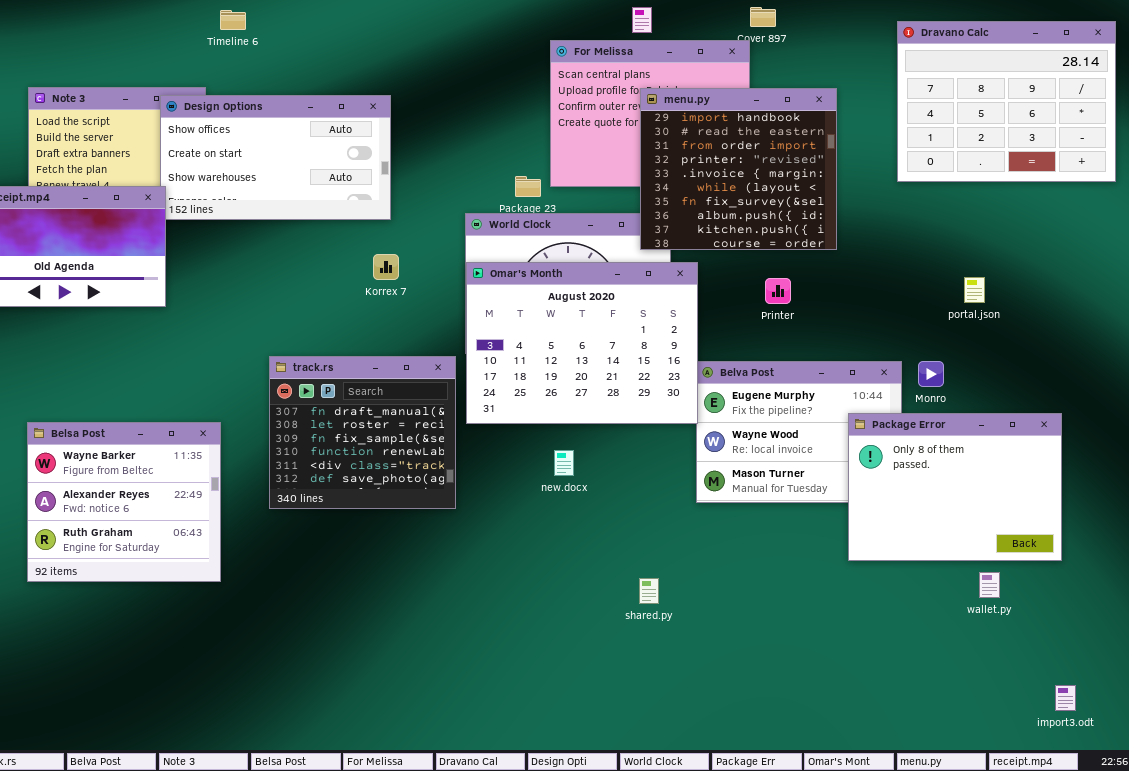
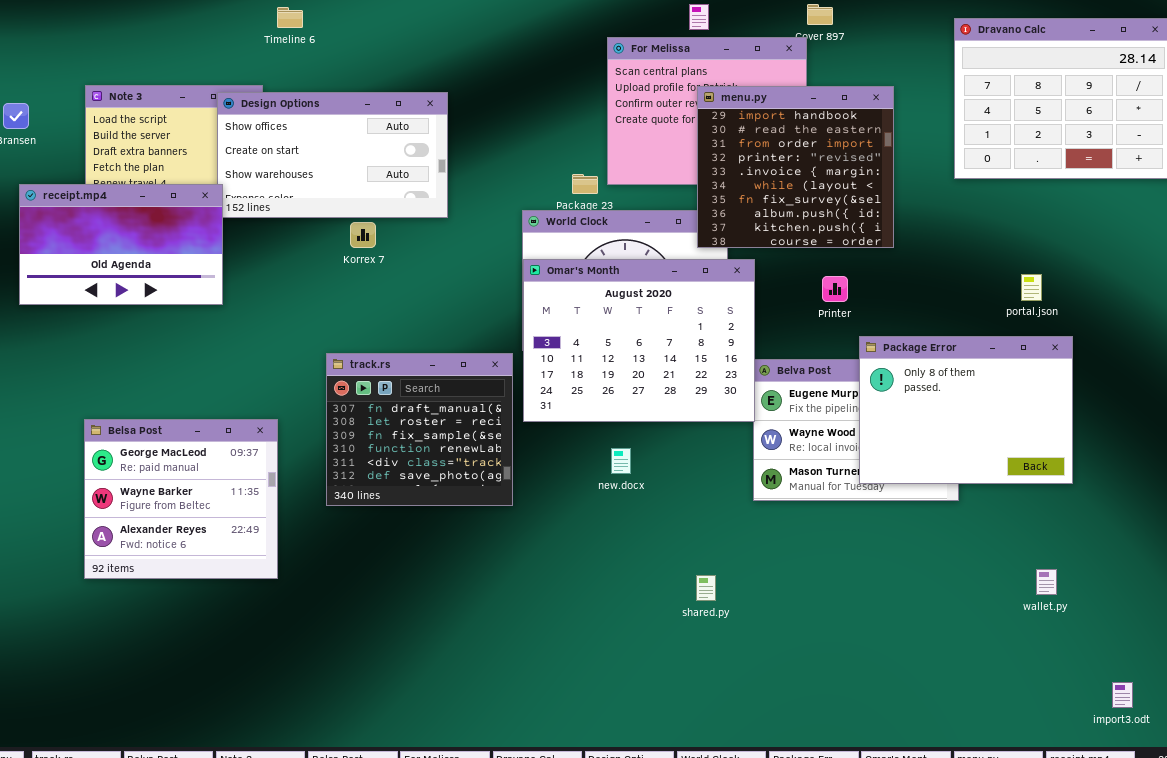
Korrex 7: [373,254,399,280] -> [350,222,376,248], moved
Package Error: [848,413,1062,561] -> [859,336,1073,484], moved
Belsa Post: [27,422,221,582] -> [84,419,278,579], scrolled up 1 row

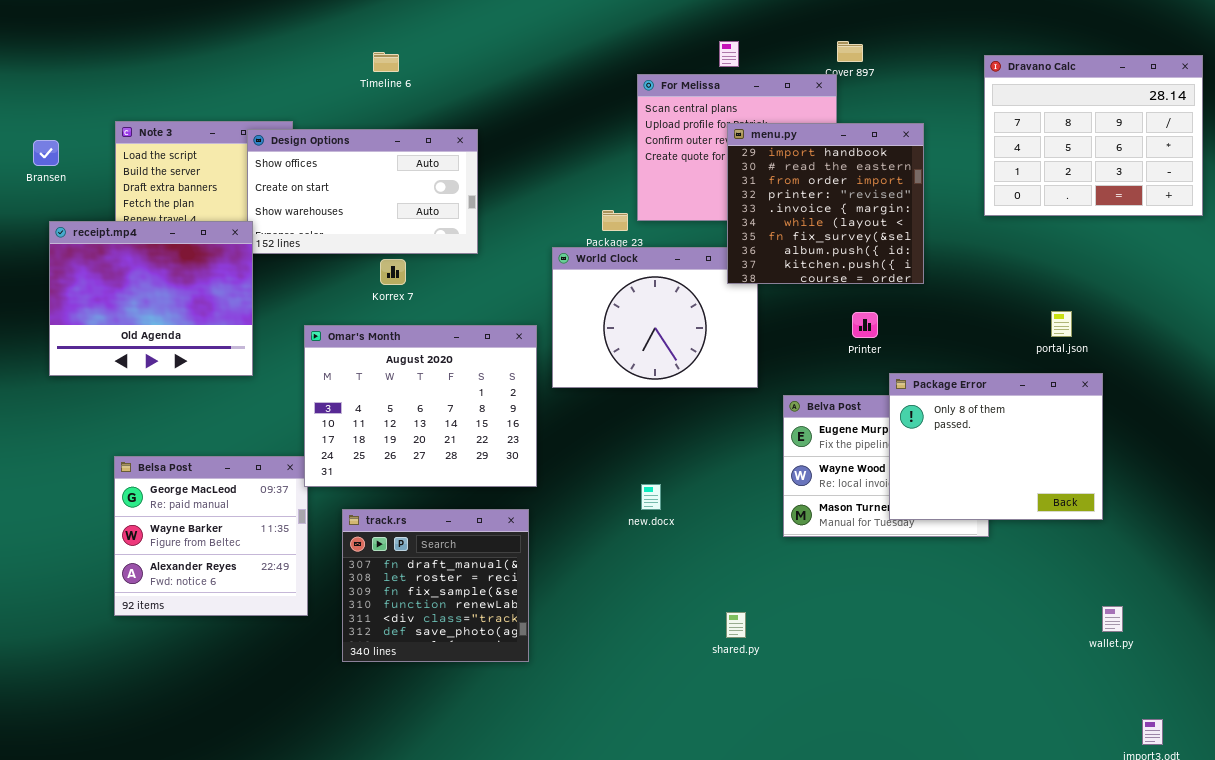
Timeline 6: [277,7,303,28] -> [373,52,399,72], moved
receipt.mp4: [19,184,223,305] -> [49,221,253,376], resized
Omar's Month: [523,259,755,422] -> [304,325,537,487], moved
track.rs: [326,353,513,506] -> [342,509,529,662], moved
wallet.py: [1036,569,1057,595] -> [1102,606,1123,632], moved

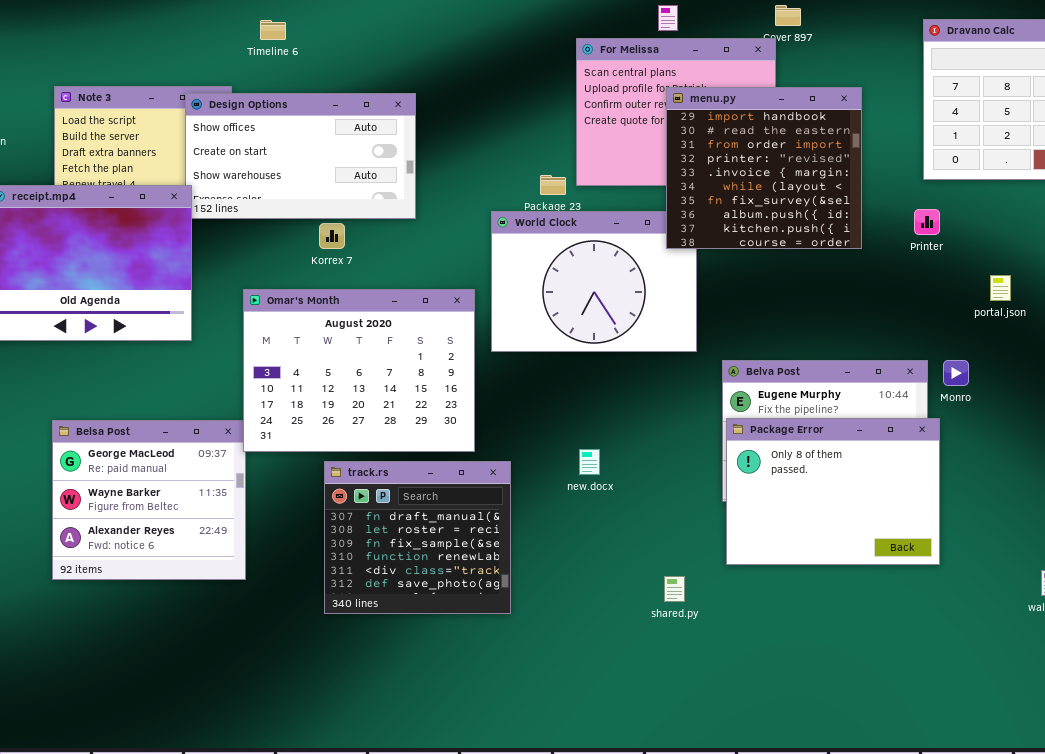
Timeline 6: [373,52,399,72] -> [260,20,286,40], moved
Printer: [852,312,878,338] -> [914,209,940,235], moved
Package Error: [889,373,1103,520] -> [726,418,940,565], moved
track.rs: [342,509,529,662] -> [324,461,511,614], moved

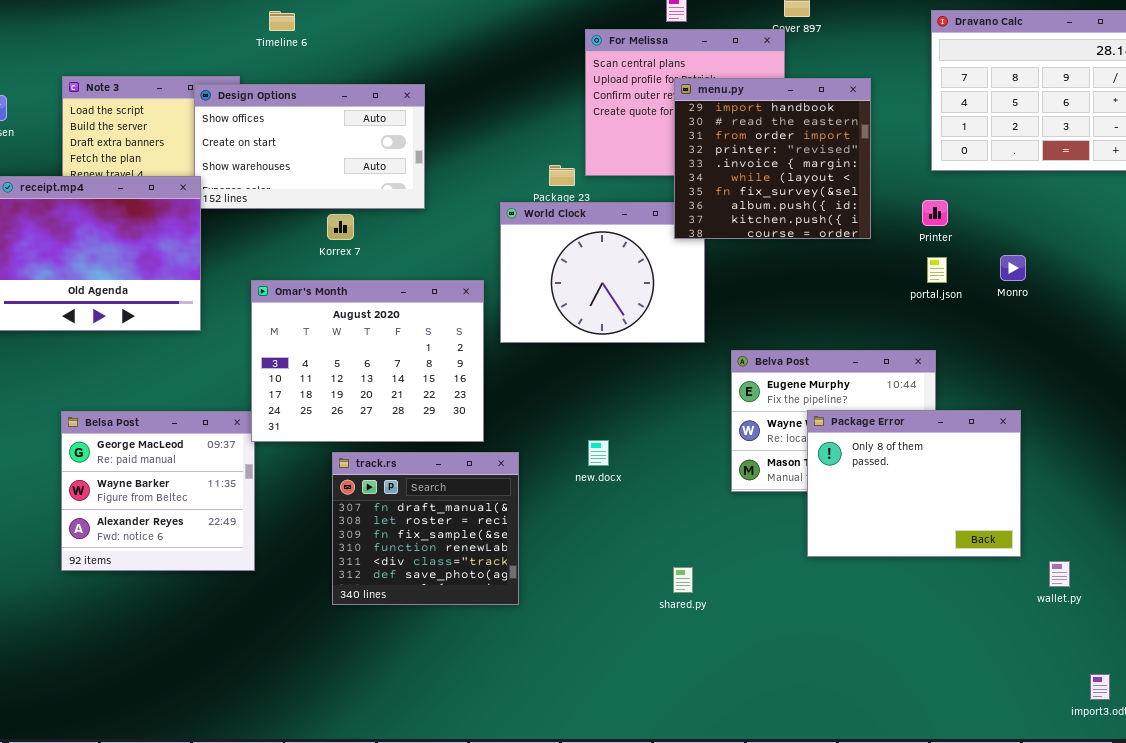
portal.json: [990,275,1011,301] -> [927,257,947,283], moved
Monro: [943,360,969,386] -> [1000,255,1026,281], moved
Package Error: [726,418,940,565] -> [807,410,1021,557], moved

